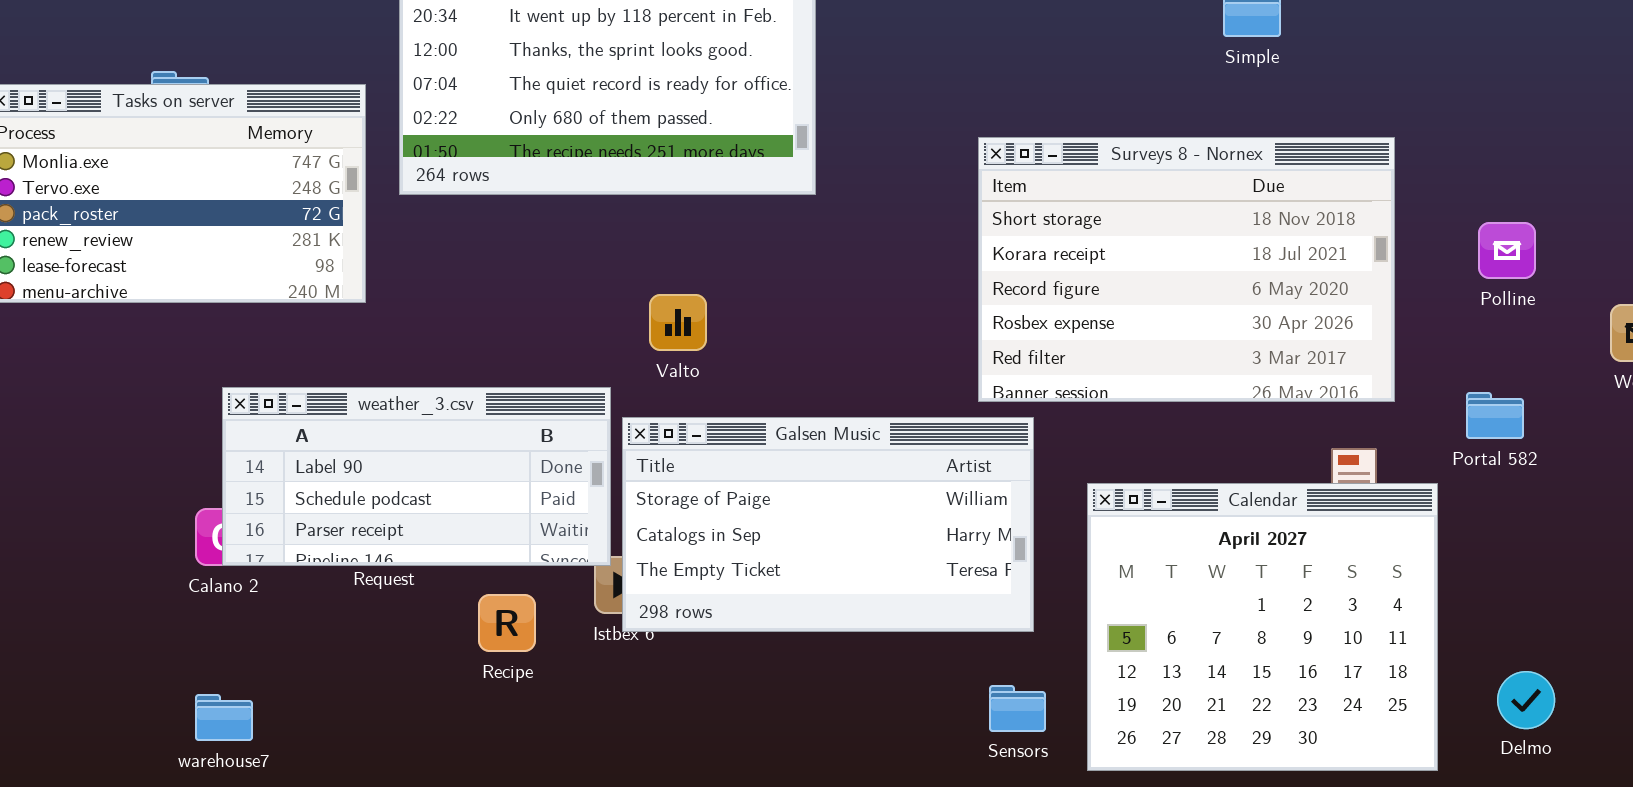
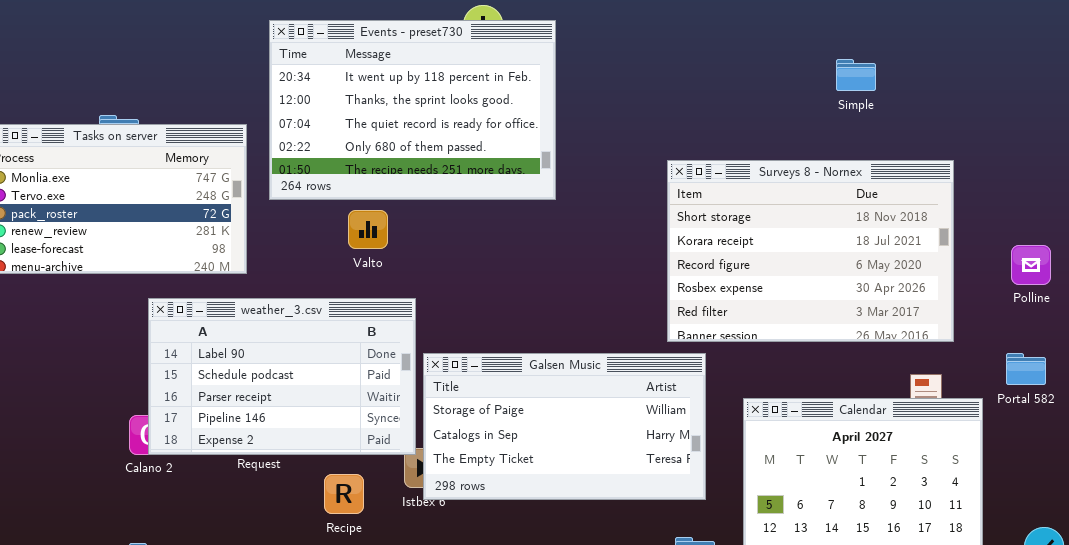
Polline: [1478,222,1536,279] -> [1011,245,1051,285], moved
Valto: [649,294,707,351] -> [348,210,388,249], moved
weather_3.csv: [222,387,611,566] -> [148,298,416,455], resized
Portal 582: [1466,392,1524,439] -> [1006,353,1046,385], moved

